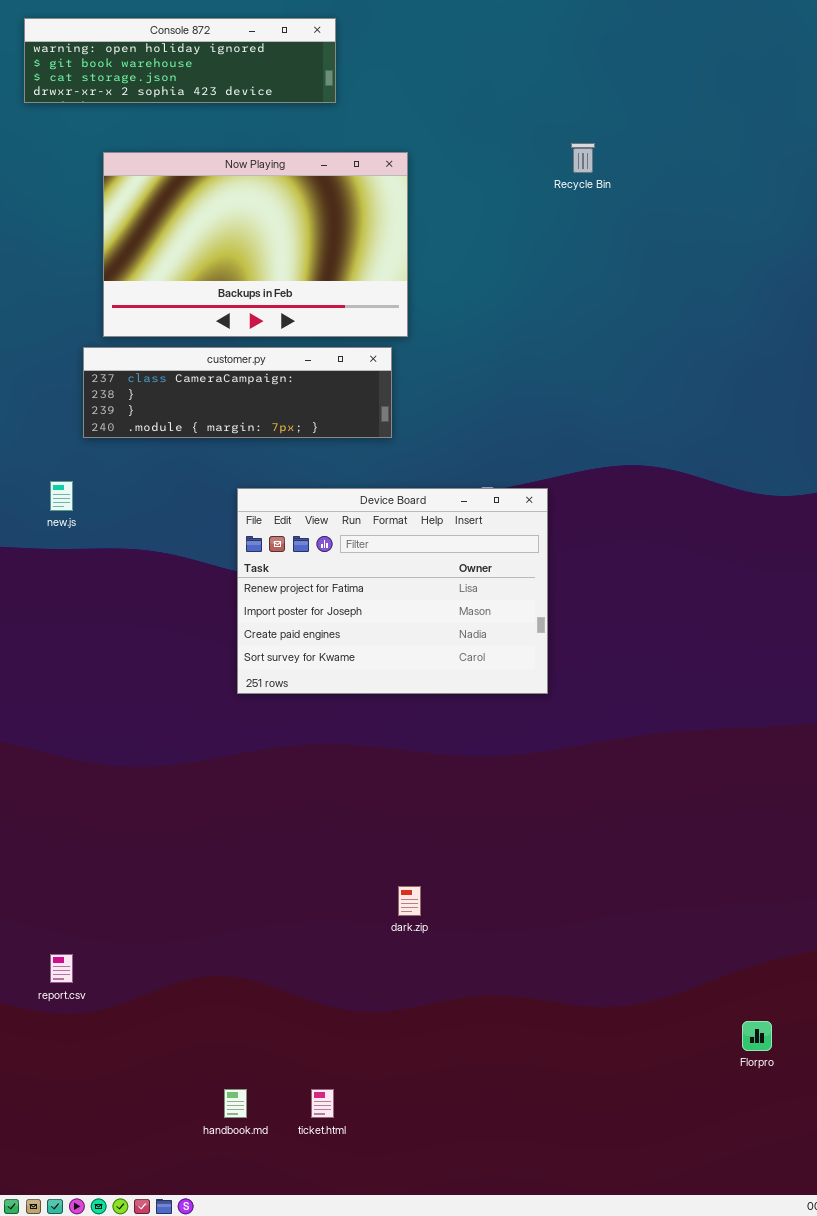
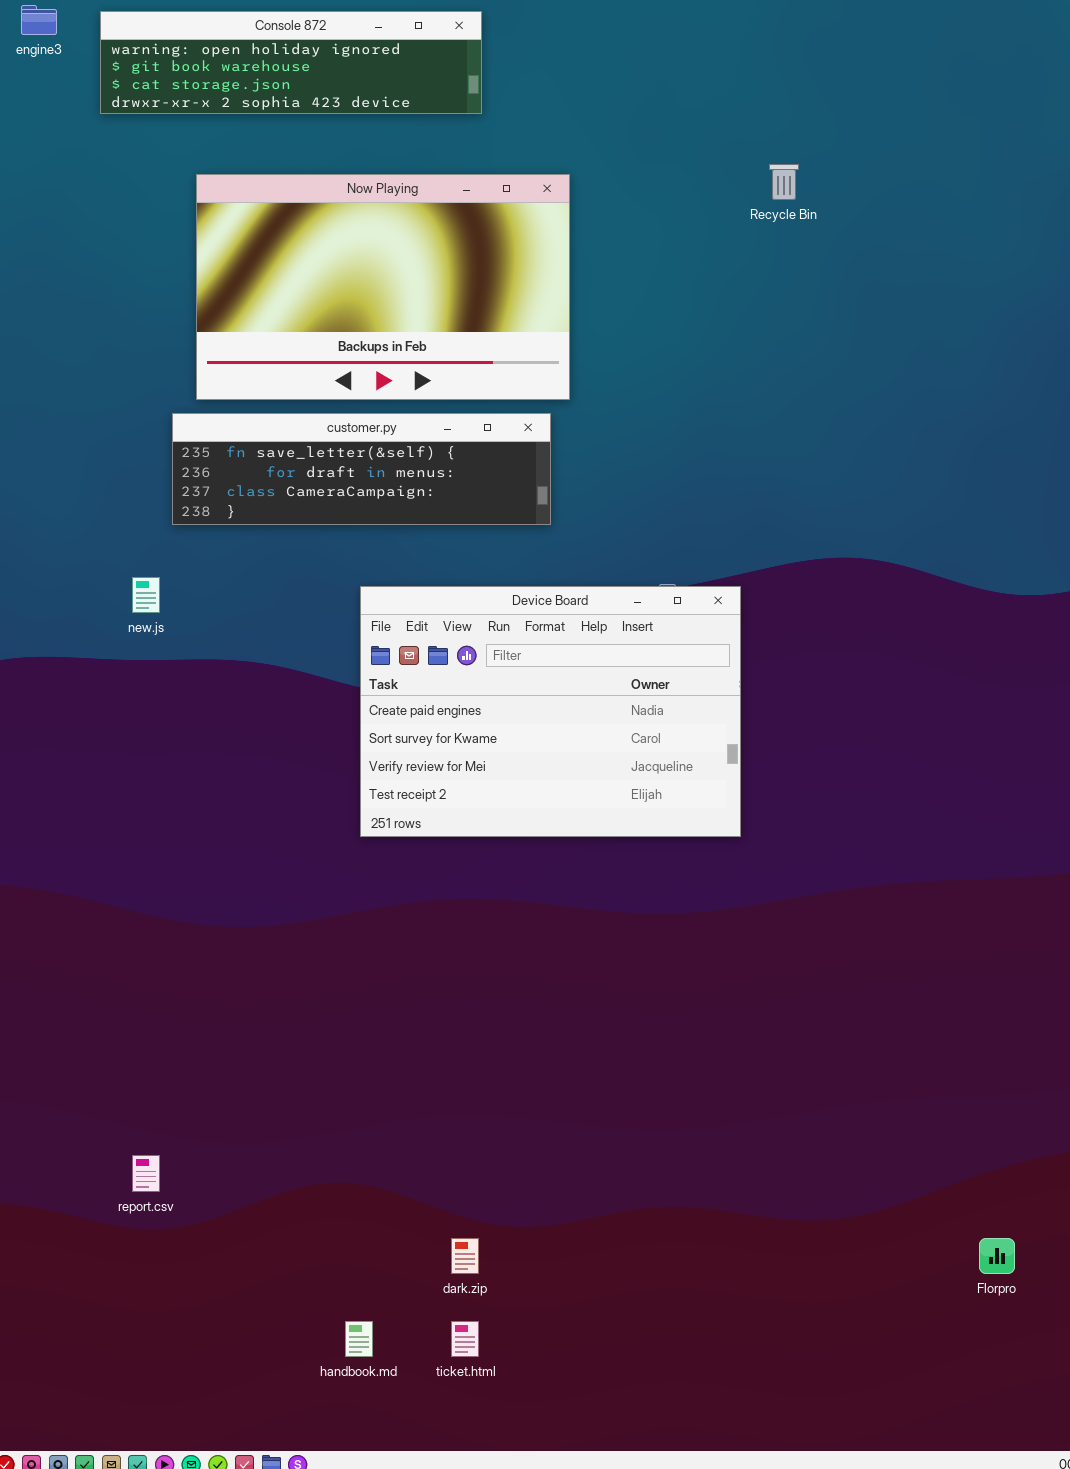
customer.py: [83,347,392,438] -> [172,413,551,525], scrolled up 2 rows
Device Board: [237,488,548,694] -> [360,586,741,837], scrolled down 2 rows
dark.zip: [398,886,421,916] -> [451,1238,479,1274], moved

